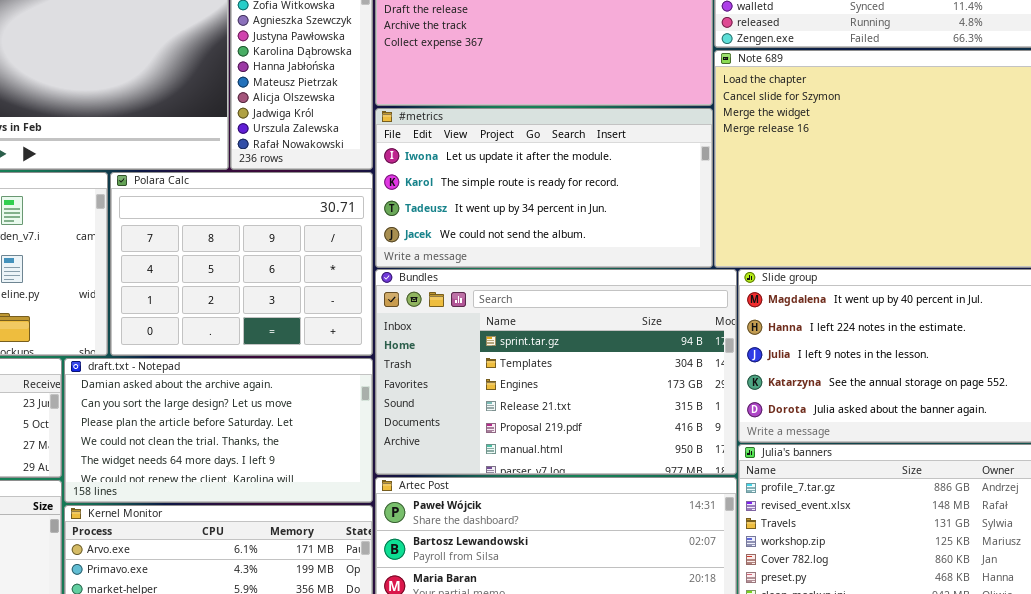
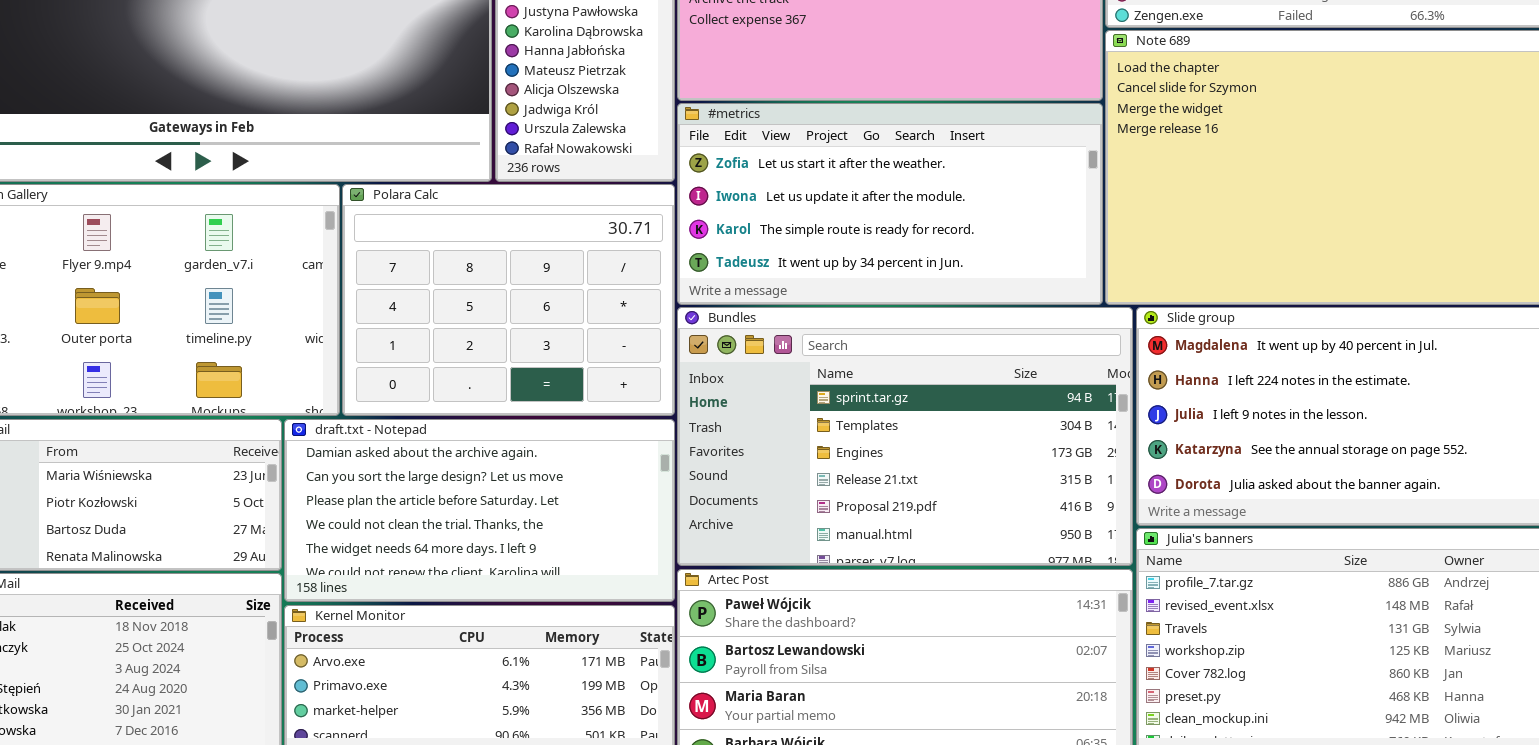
#metrics: [375,108,713,268] -> [677,103,1103,305], scrolled up 1 row

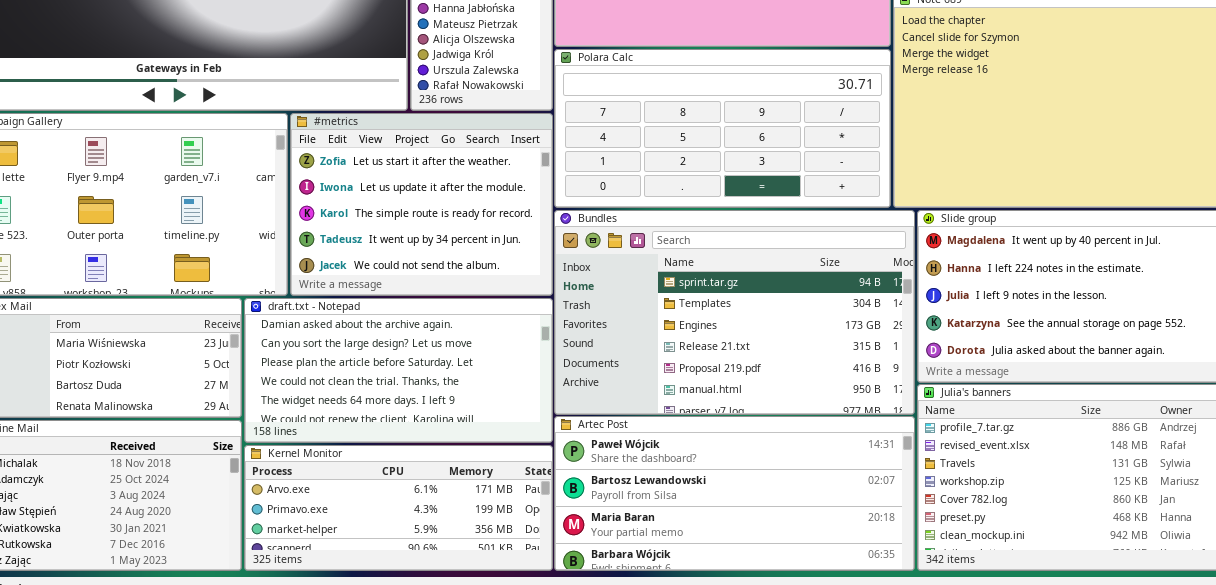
#metrics: [677,103,1103,305] -> [290,113,553,296], moved, resized
Polara Calc: [342,184,675,416] -> [554,49,891,208], moved, resized

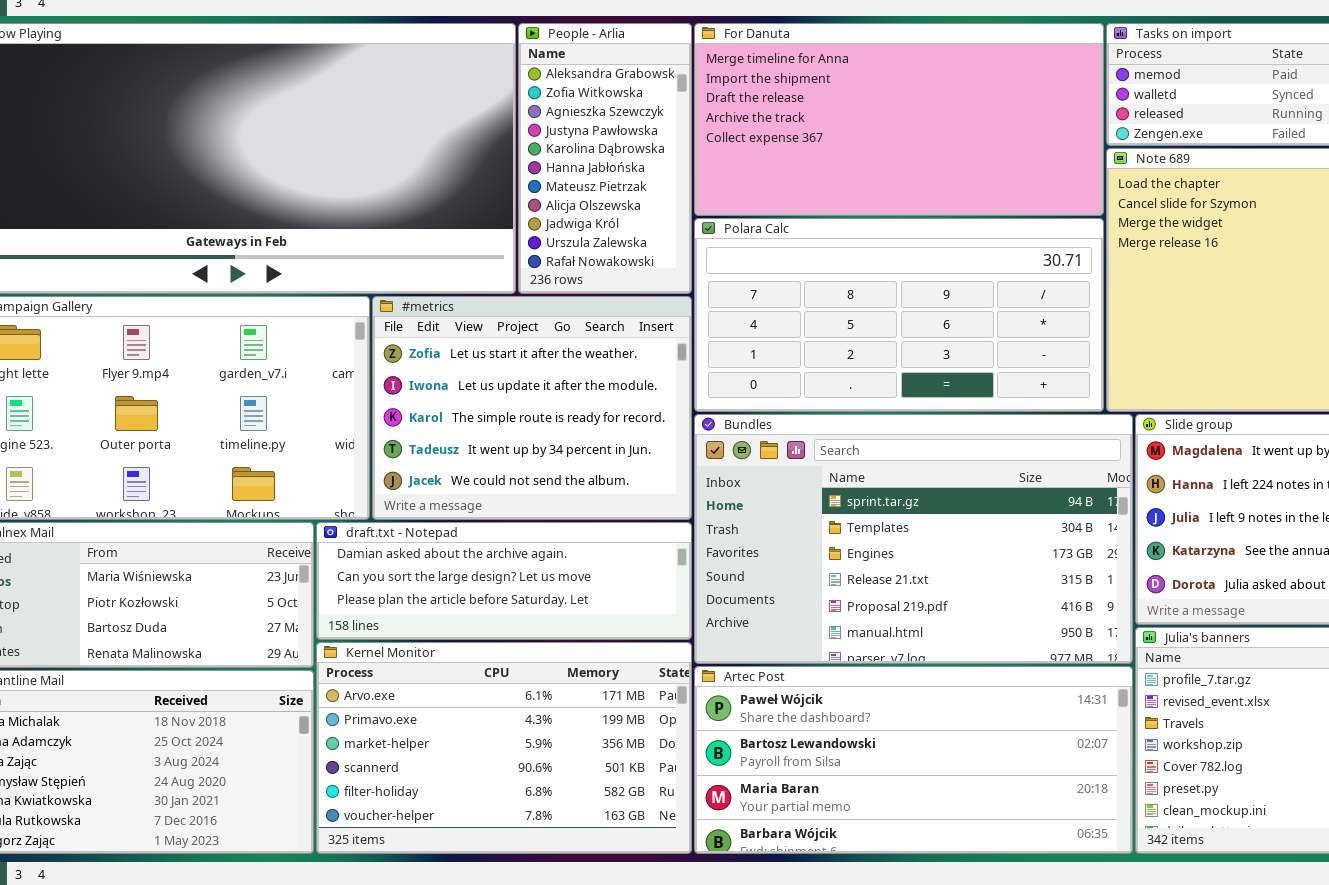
draft.txt - Notepad: [244,298,553,443] -> [316,522,692,640], resized
Kernel Monitor: [244,445,553,571] -> [316,642,692,854], resized

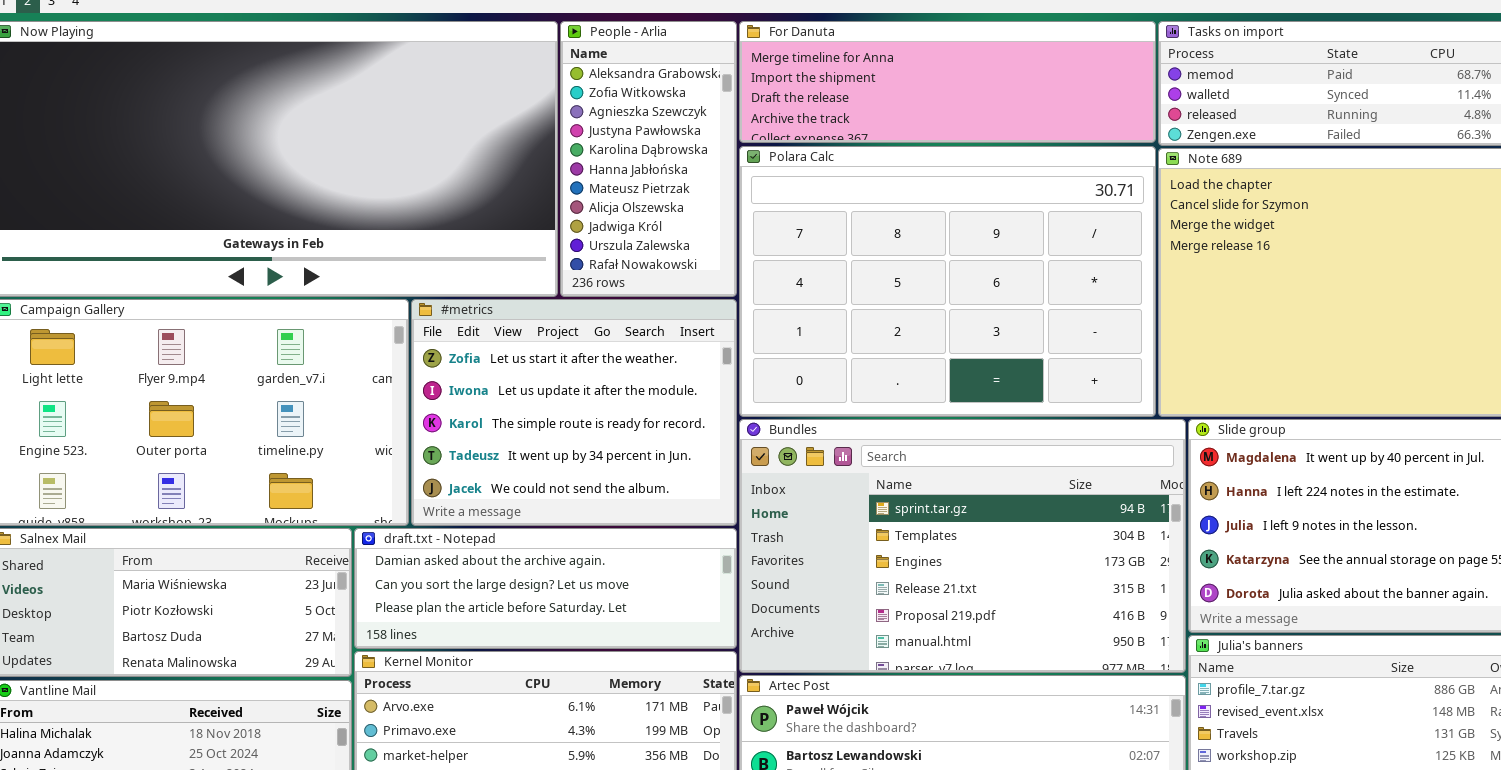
For Danuta: [694,23,1104,216] -> [739,21,1156,143], resized
Polara Calc: [694,218,1104,412] -> [739,146,1156,417], resized

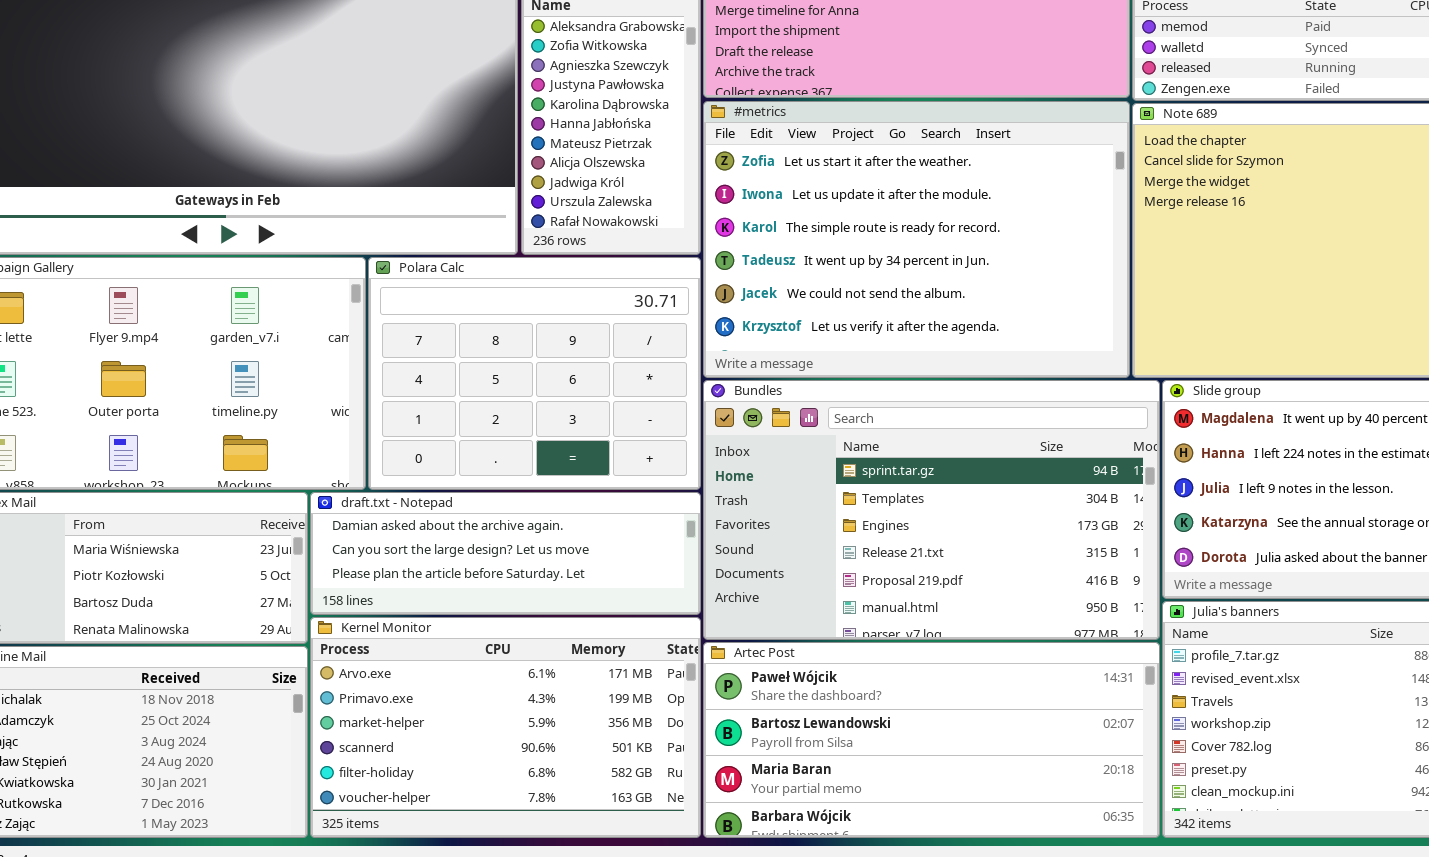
Polara Calc: [739,146,1156,417] -> [368,257,701,490], moved, resized
#metrics: [411,299,737,526] -> [703,101,1130,378], moved, resized

